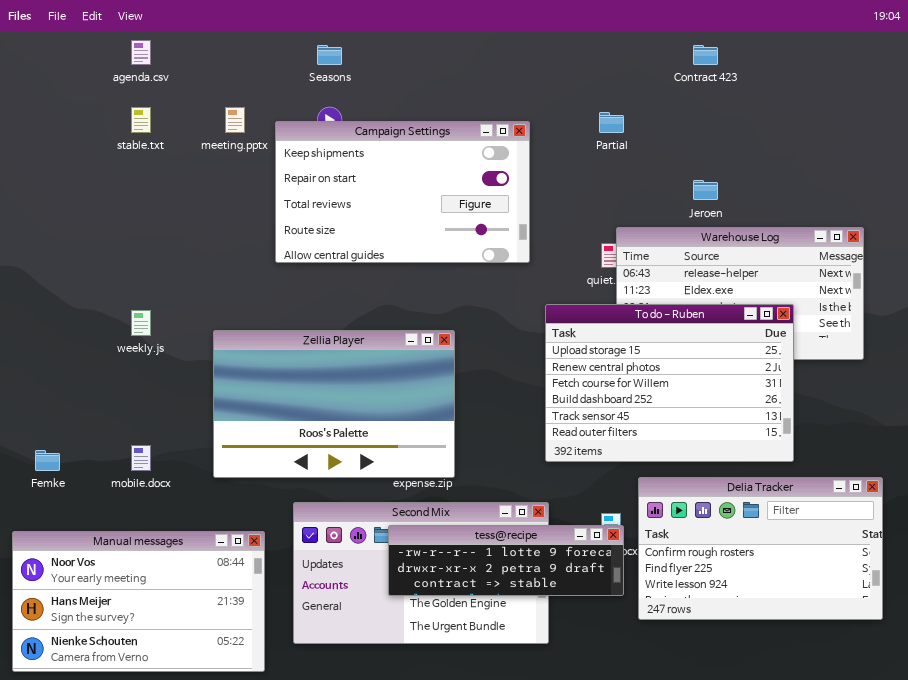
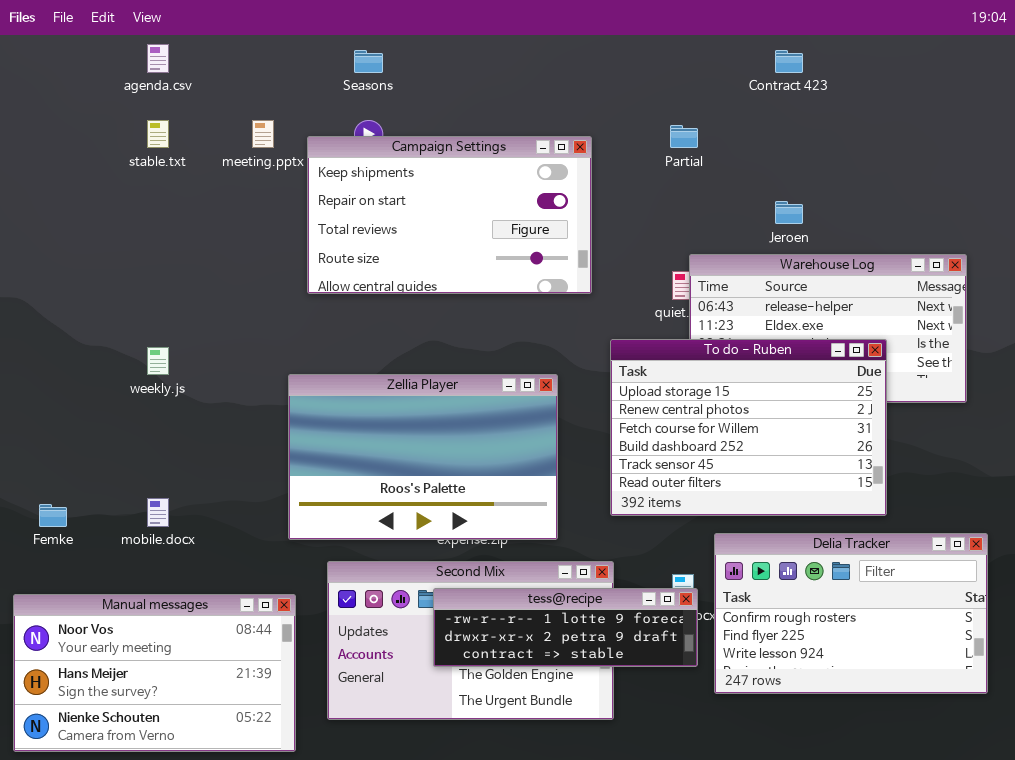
Zellia Player: [213,330,455,478] -> [288,374,558,540], moved

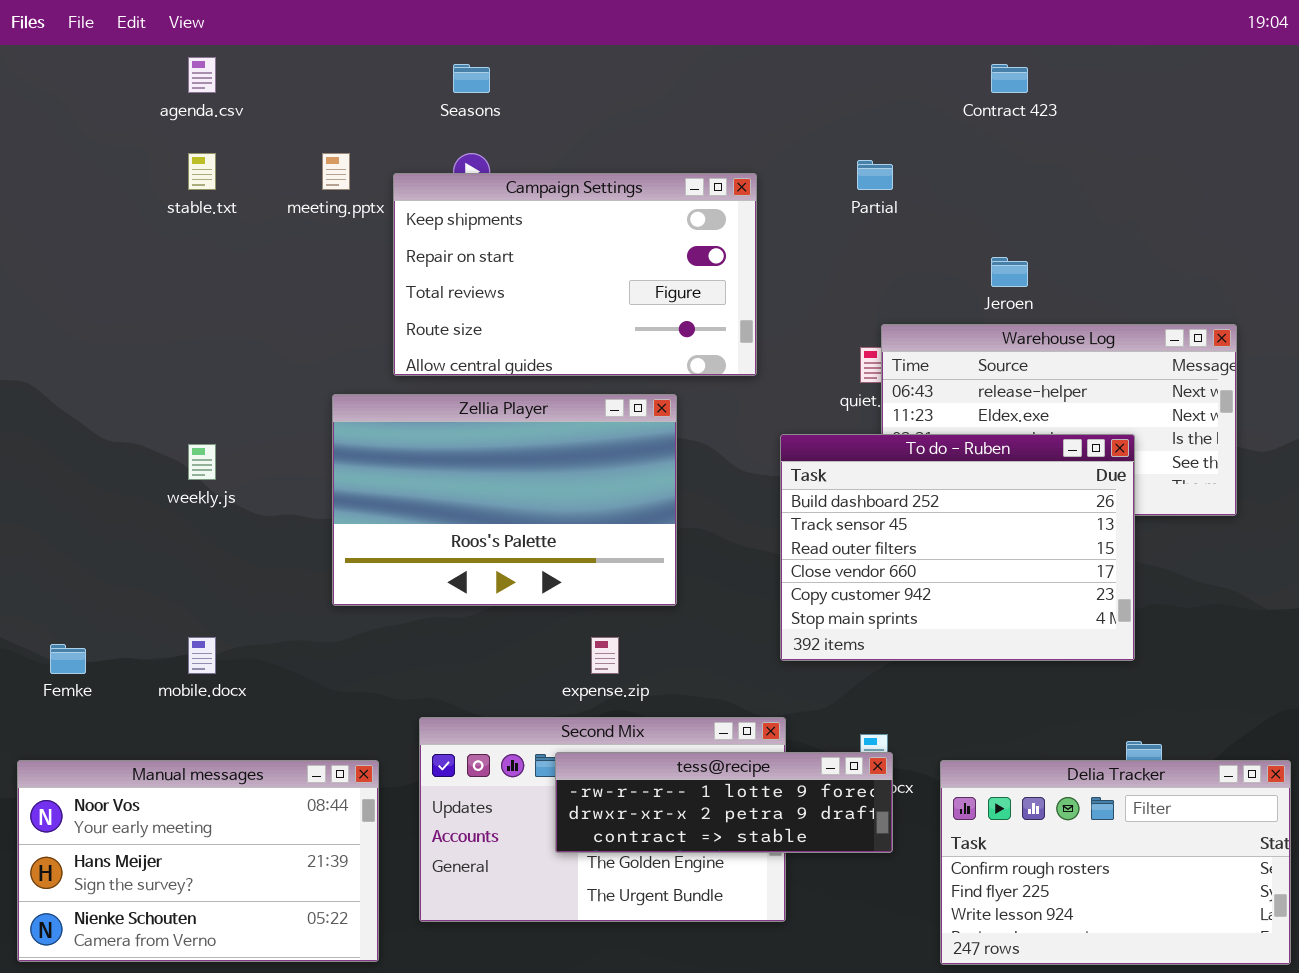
To do - Ruben: [610,339,887,516] -> [780,434,1135,661], scrolled down 3 rows
Zellia Player: [288,374,558,540] -> [332,394,677,606], moved
Delia Tracker: [714,533,988,694] -> [940,760,1291,965], moved

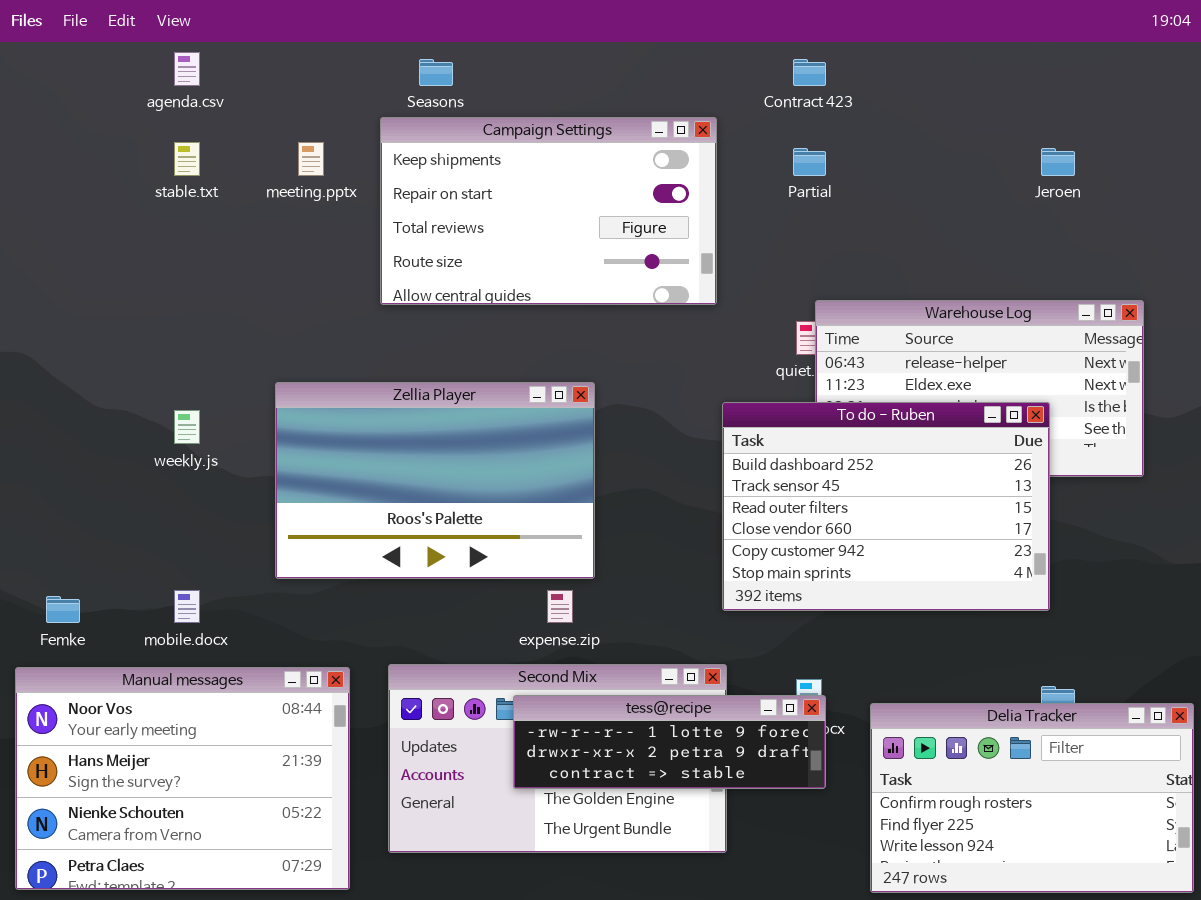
Contract 423: [991,64,1028,93] -> [793,59,826,86], moved
Campaign Settings: [393,173,757,376] -> [380,117,717,305], moved
Jeroen: [991,257,1028,287] -> [1041,148,1075,176], moved
Zellia Player: [332,394,677,606] -> [275,382,595,579], moved
Manual messages: [17,760,379,962] -> [15,667,350,890], resized

